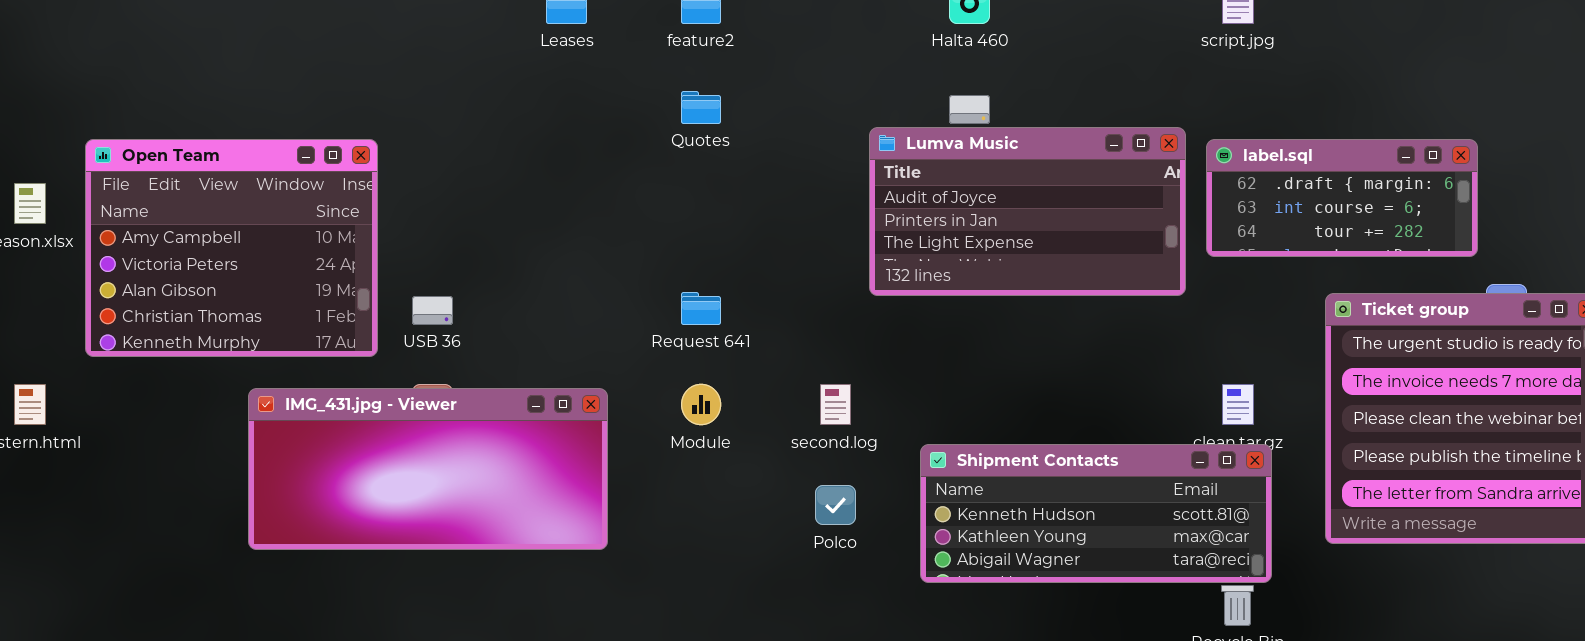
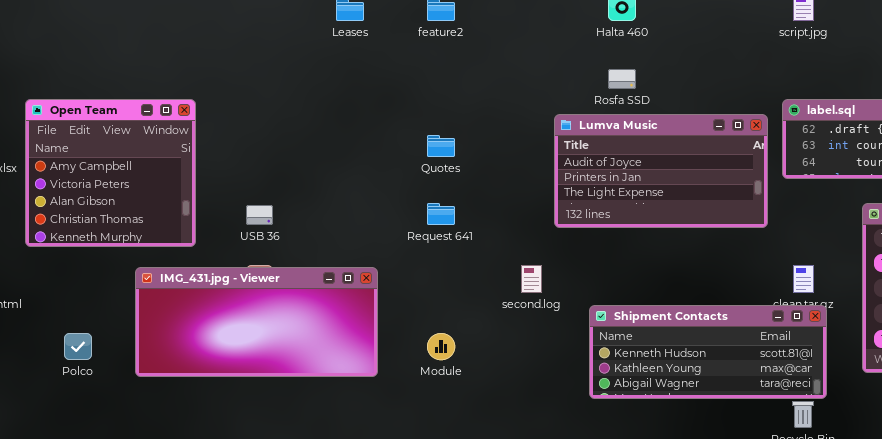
Quotes: [681,91,721,124] -> [427,135,455,157], moved
Lumva Music: [869,127,1186,296] -> [554,114,768,228], moved
Open Team: [85,139,378,357] -> [25,99,196,247], resized
Module: [681,384,721,425] -> [427,333,455,360], moved
Polco: [815,485,856,525] -> [64,333,92,360], moved

